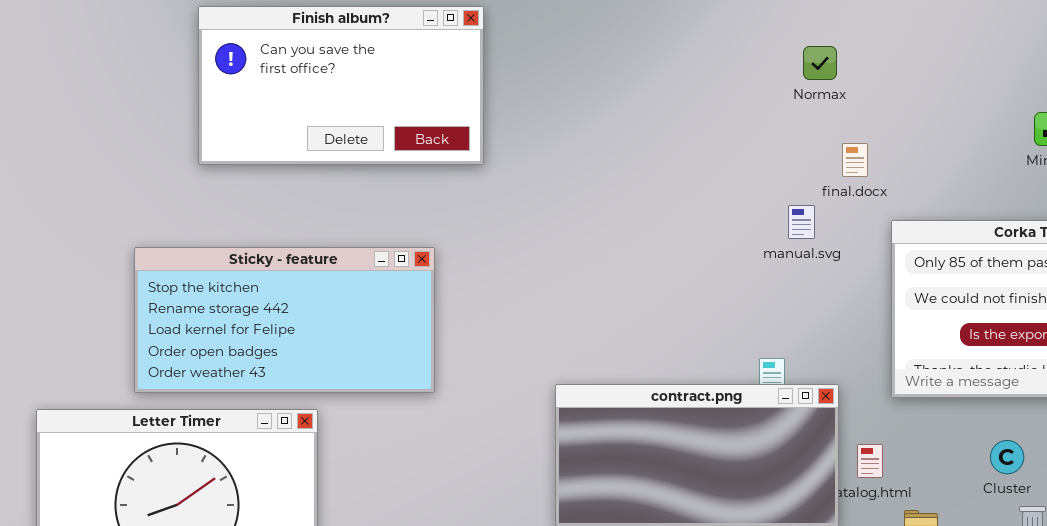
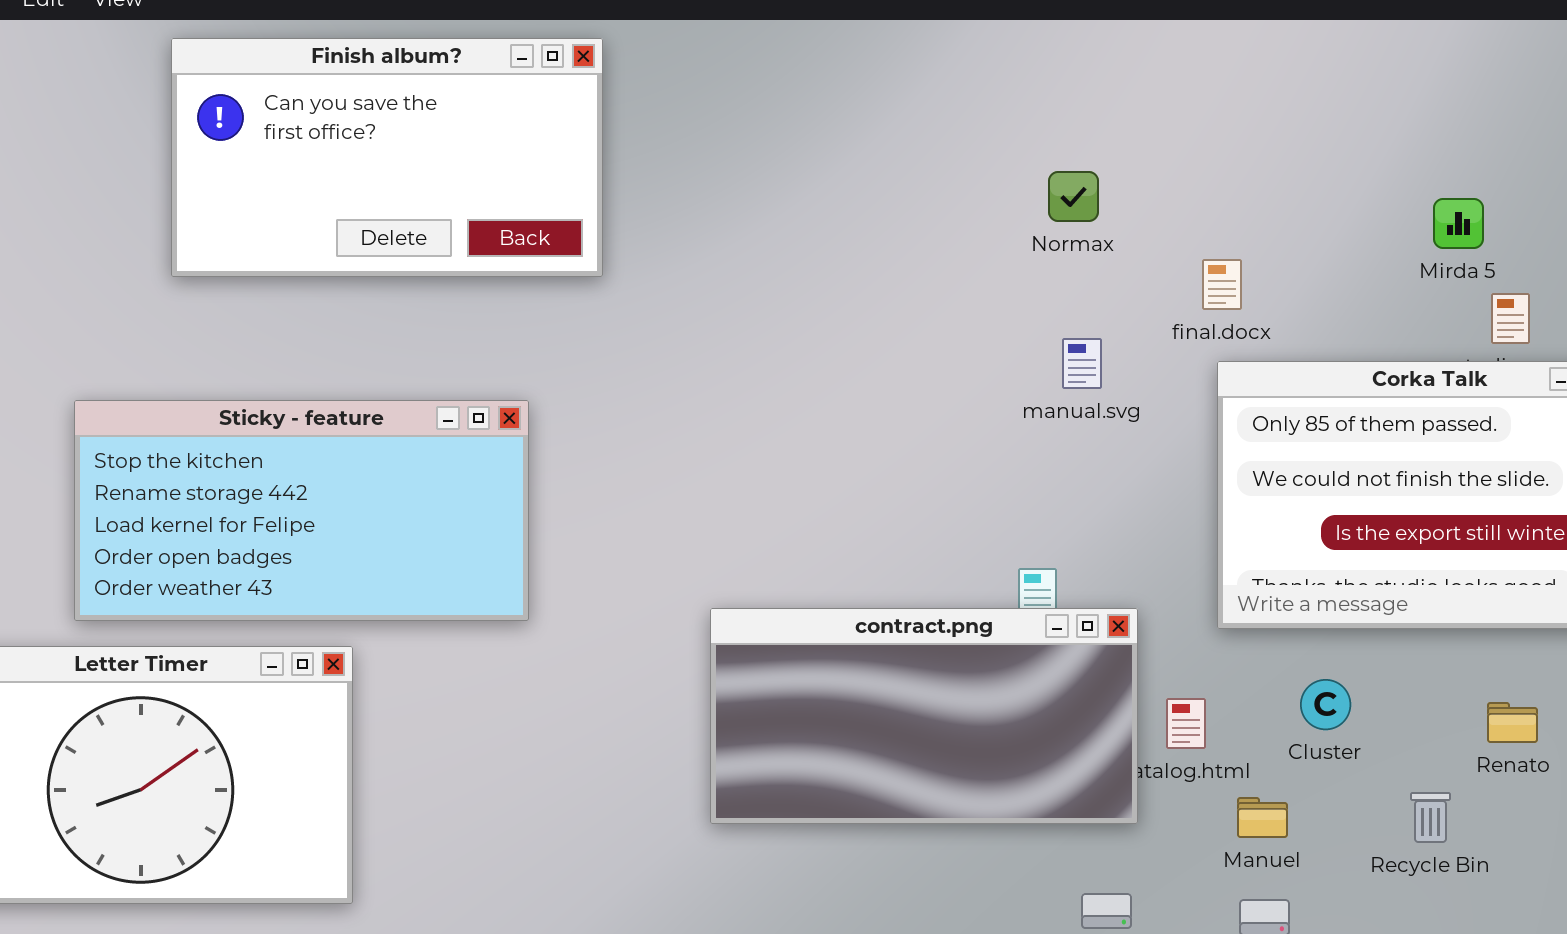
Normax: [803,46,837,80] -> [1048,171,1099,222], moved
final.docx: [842,143,868,177] -> [1202,259,1242,310], moved
Cluster: [990,440,1024,474] -> [1300,679,1351,730], moved

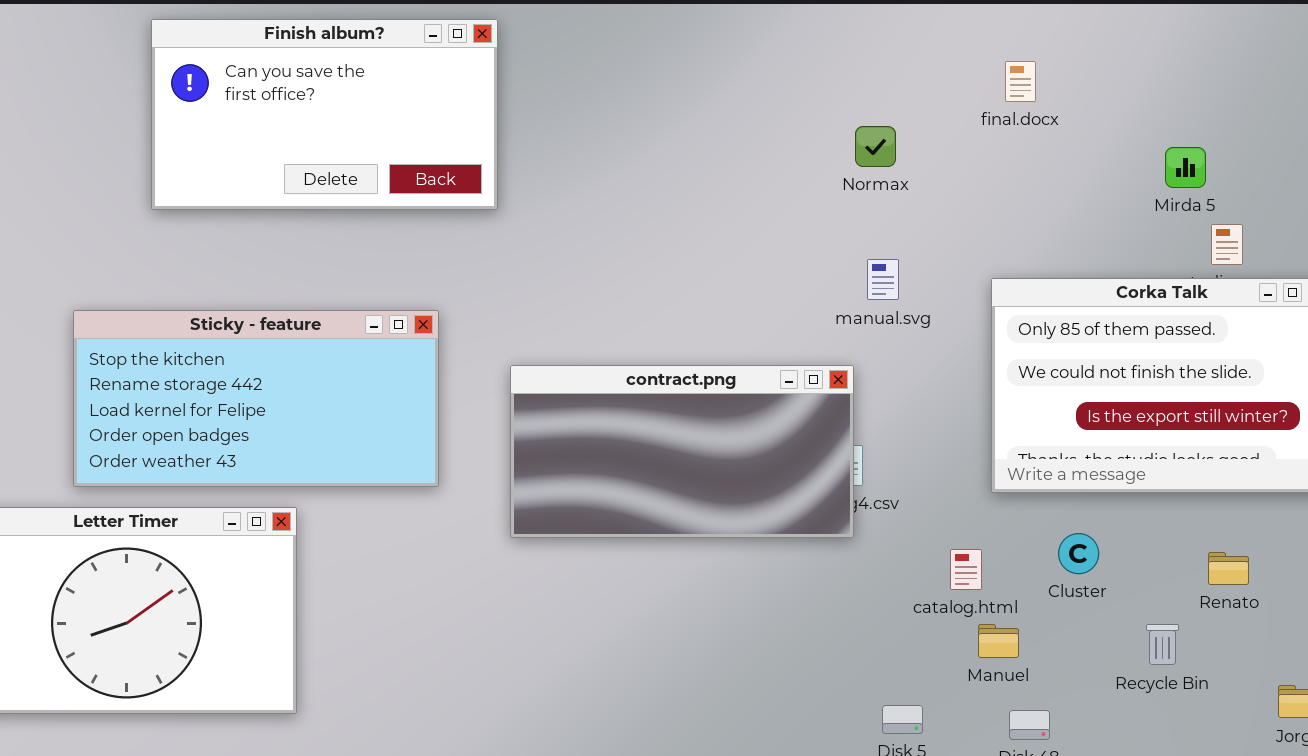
final.docx: [1202,259,1242,310] -> [1005,61,1036,102], moved
contract.png: [710,608,1138,824] -> [510,365,854,538], moved
Manuel: [1237,797,1288,838] -> [978,624,1019,658], moved

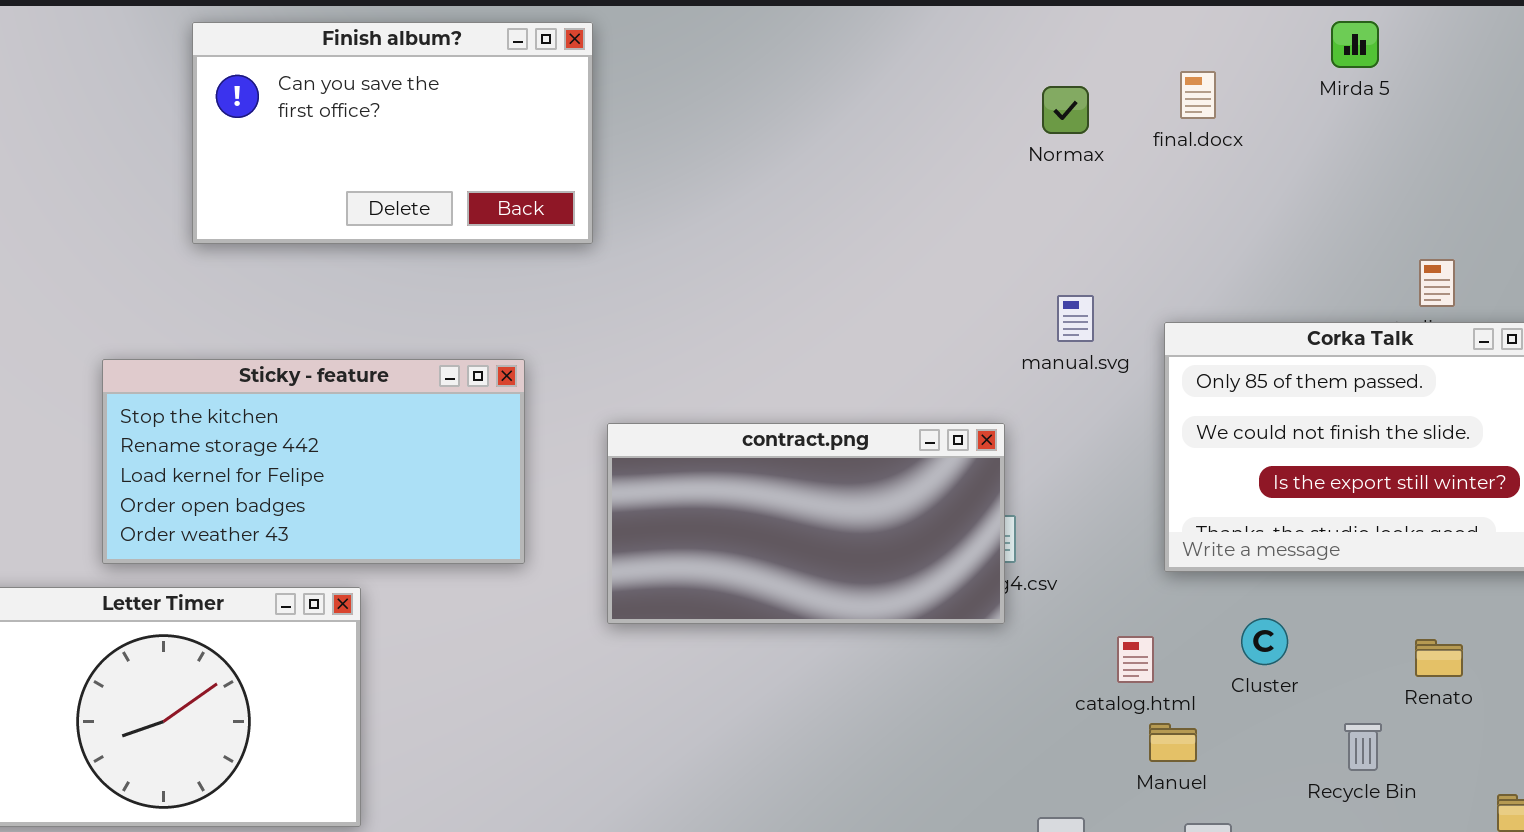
Normax: [855,126,896,167] -> [1042,86,1089,134], moved
Mirda 5: [1165,147,1206,188] -> [1331,21,1379,68], moved
manual.svg: [867,259,899,300] -> [1057,295,1094,342], moved

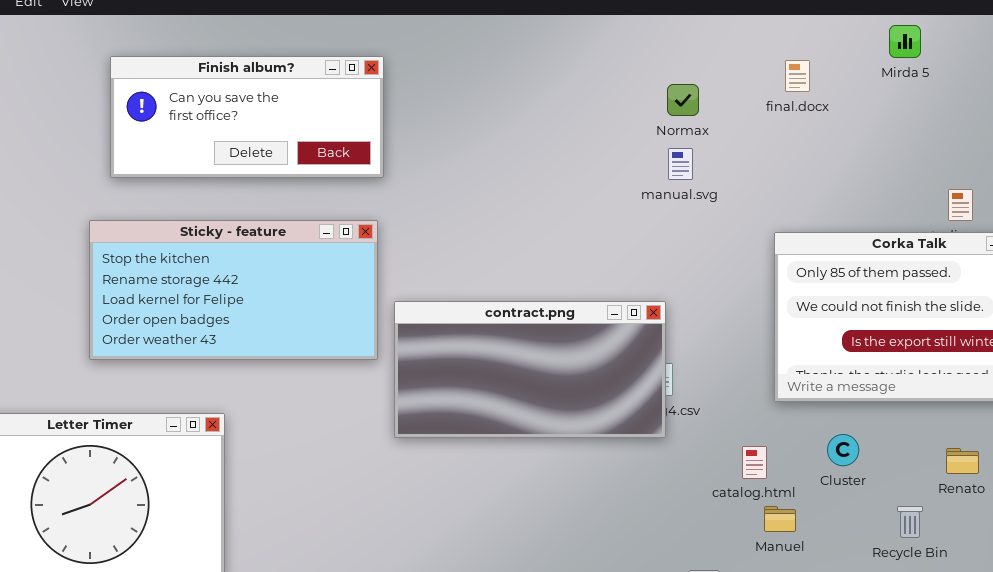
Finish album?: [192,22,593,244] -> [110,56,384,178], resized
Normax: [1042,86,1089,134] -> [667,84,699,116], moved
manual.svg: [1057,295,1094,342] -> [668,148,693,180], moved
Sticky - feature: [102,359,525,564] -> [89,220,378,360], moved

